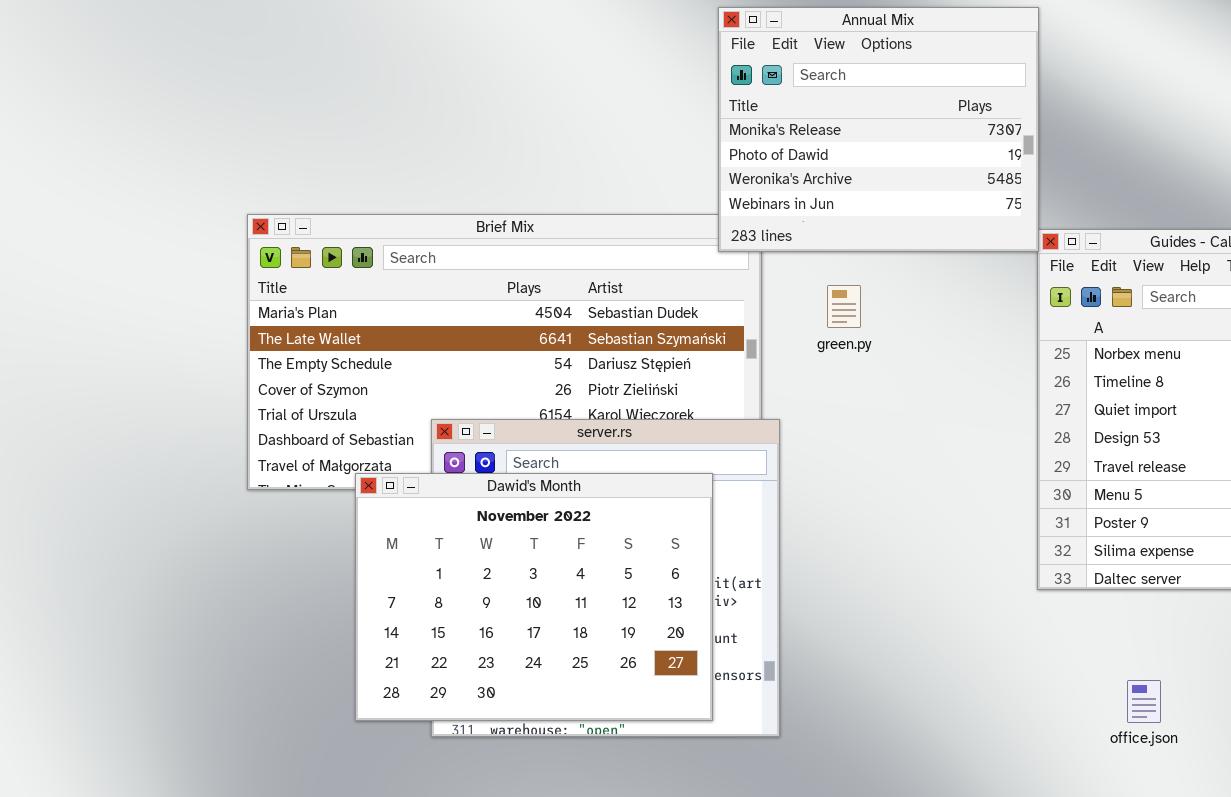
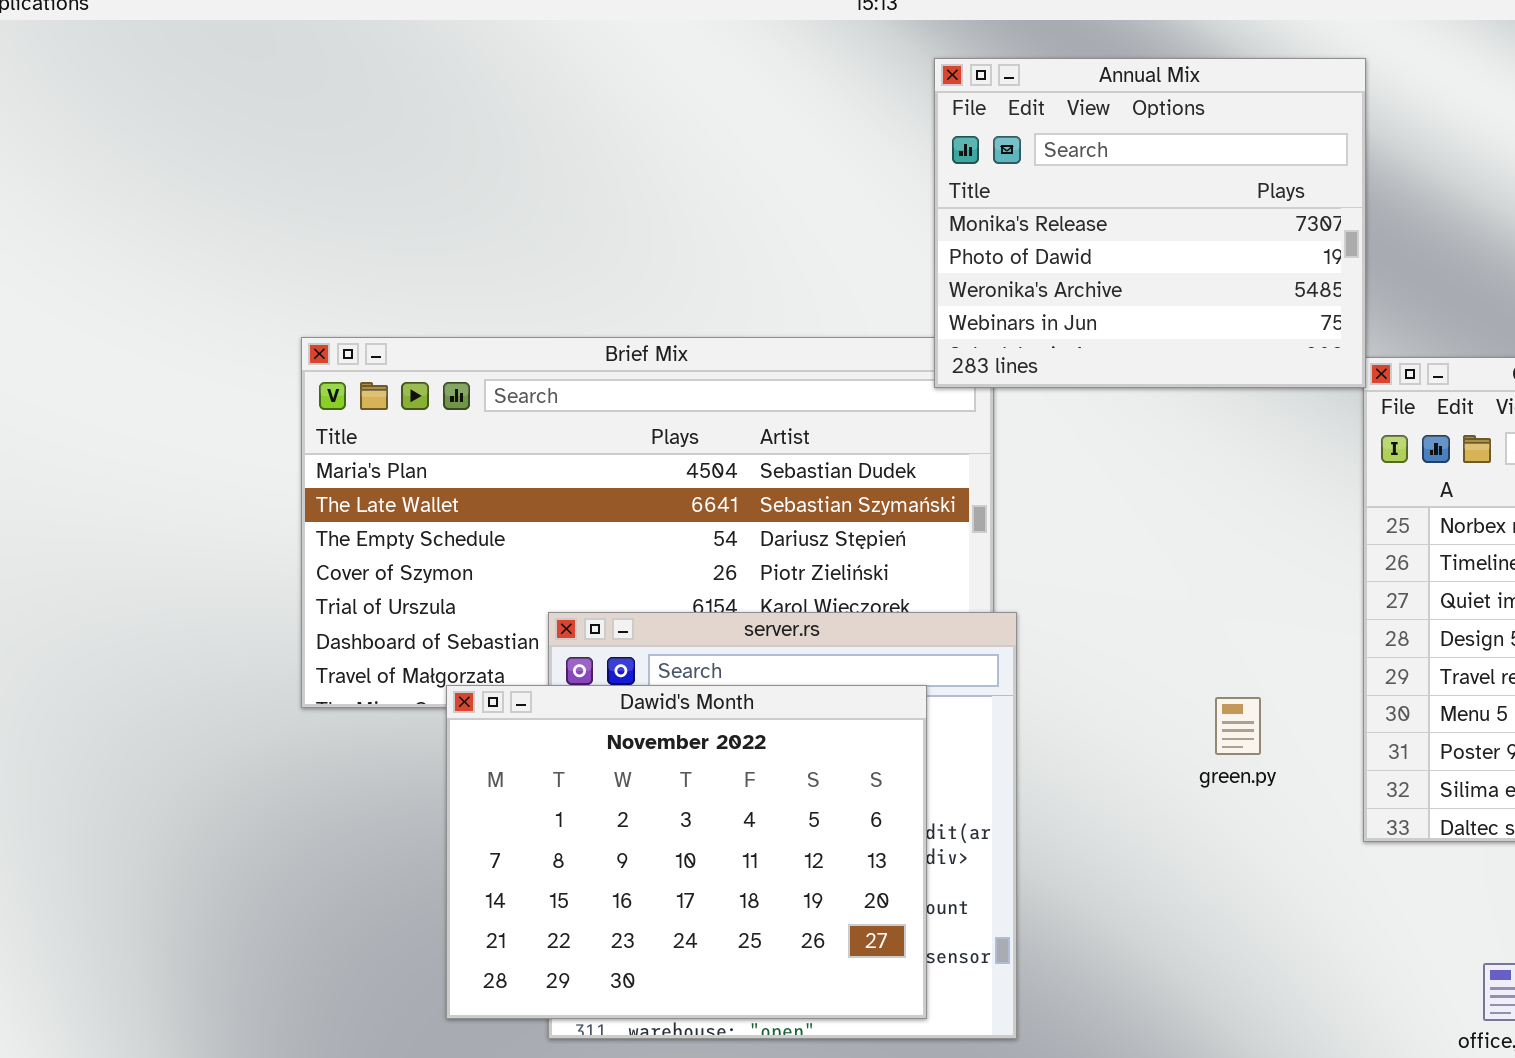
green.py: [827,285,861,328] -> [1215,697,1261,755], moved

